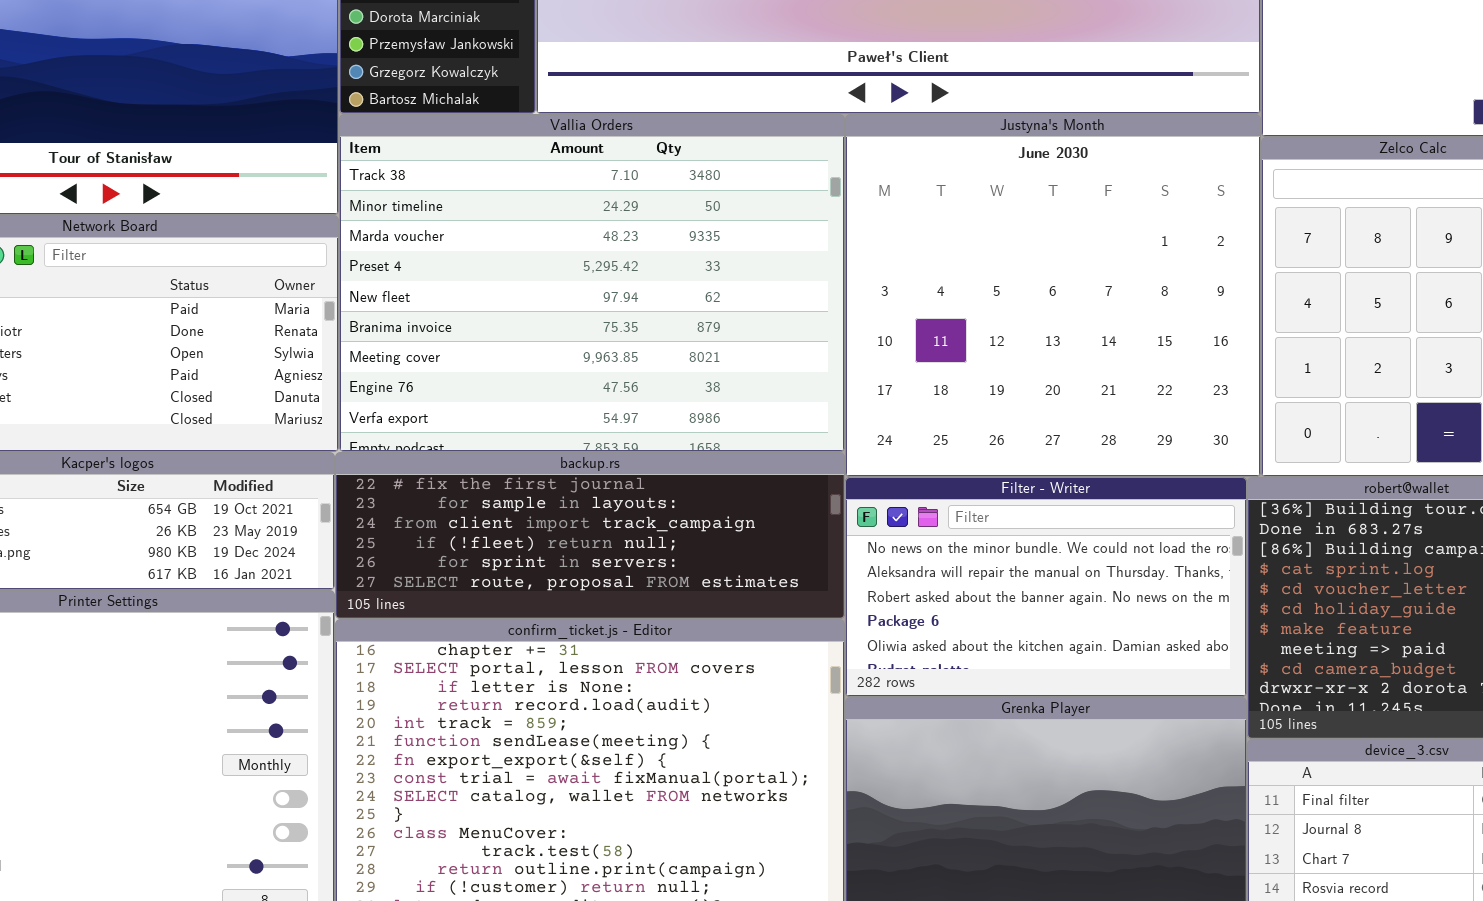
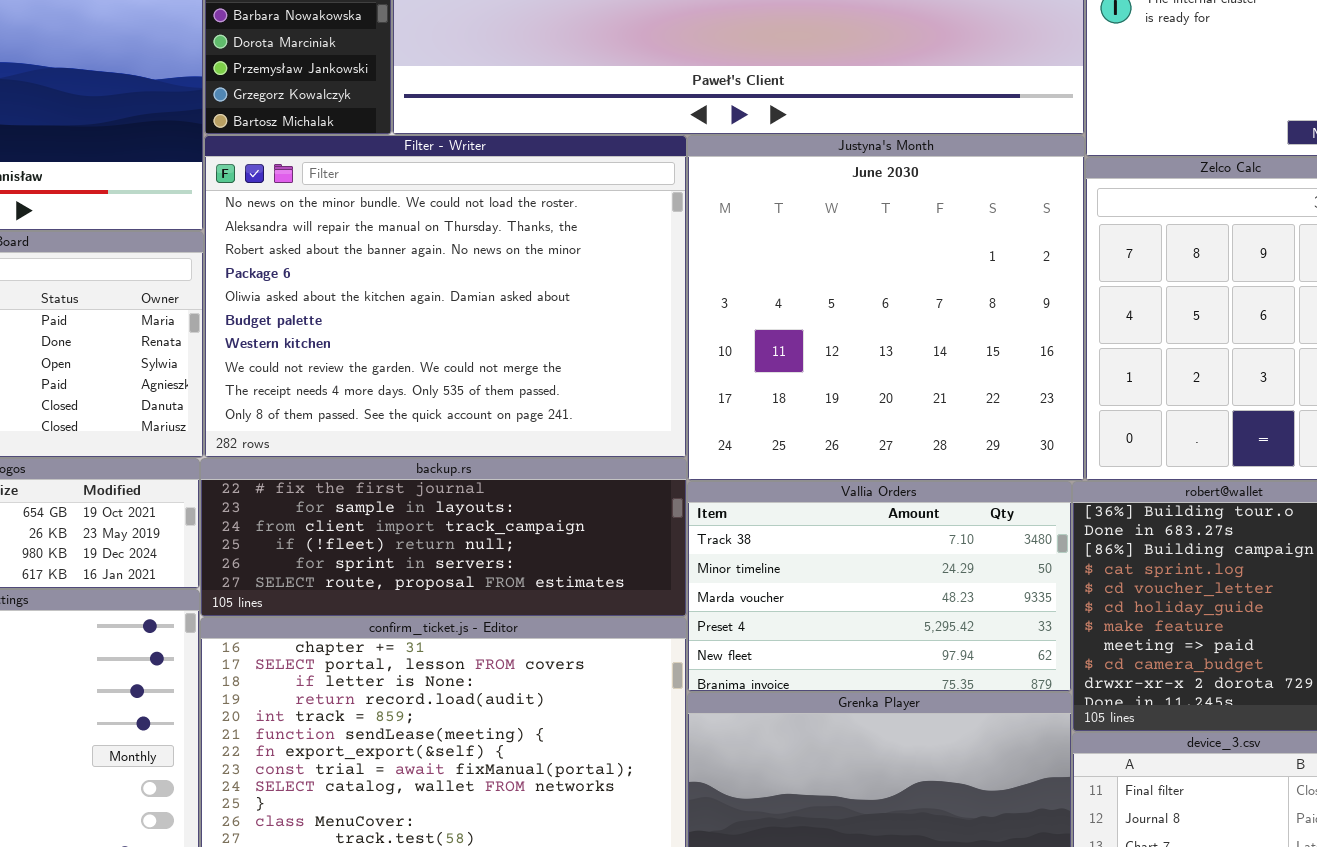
Vallia Orders: [339,114,845,452] -> [687,481,1072,692], moved, resized
Filter - Writer: [845,477,1247,697] -> [204,135,687,458], moved, resized

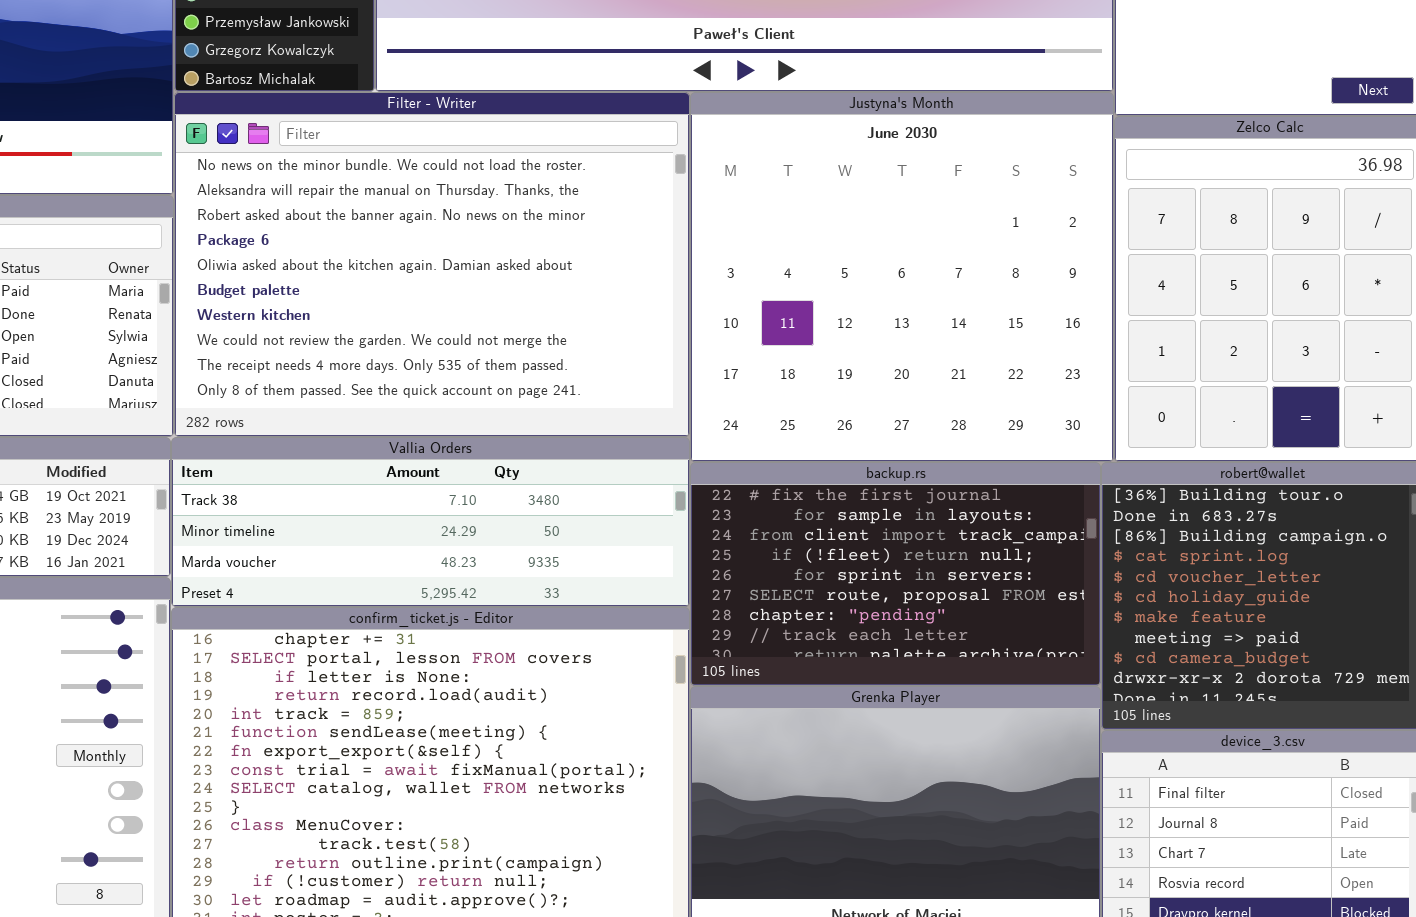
backup.rs: [200,458,687,617] -> [690,462,1101,686], moved, resized
Vallia Orders: [687,481,1072,692] -> [171,437,690,607], moved, resized

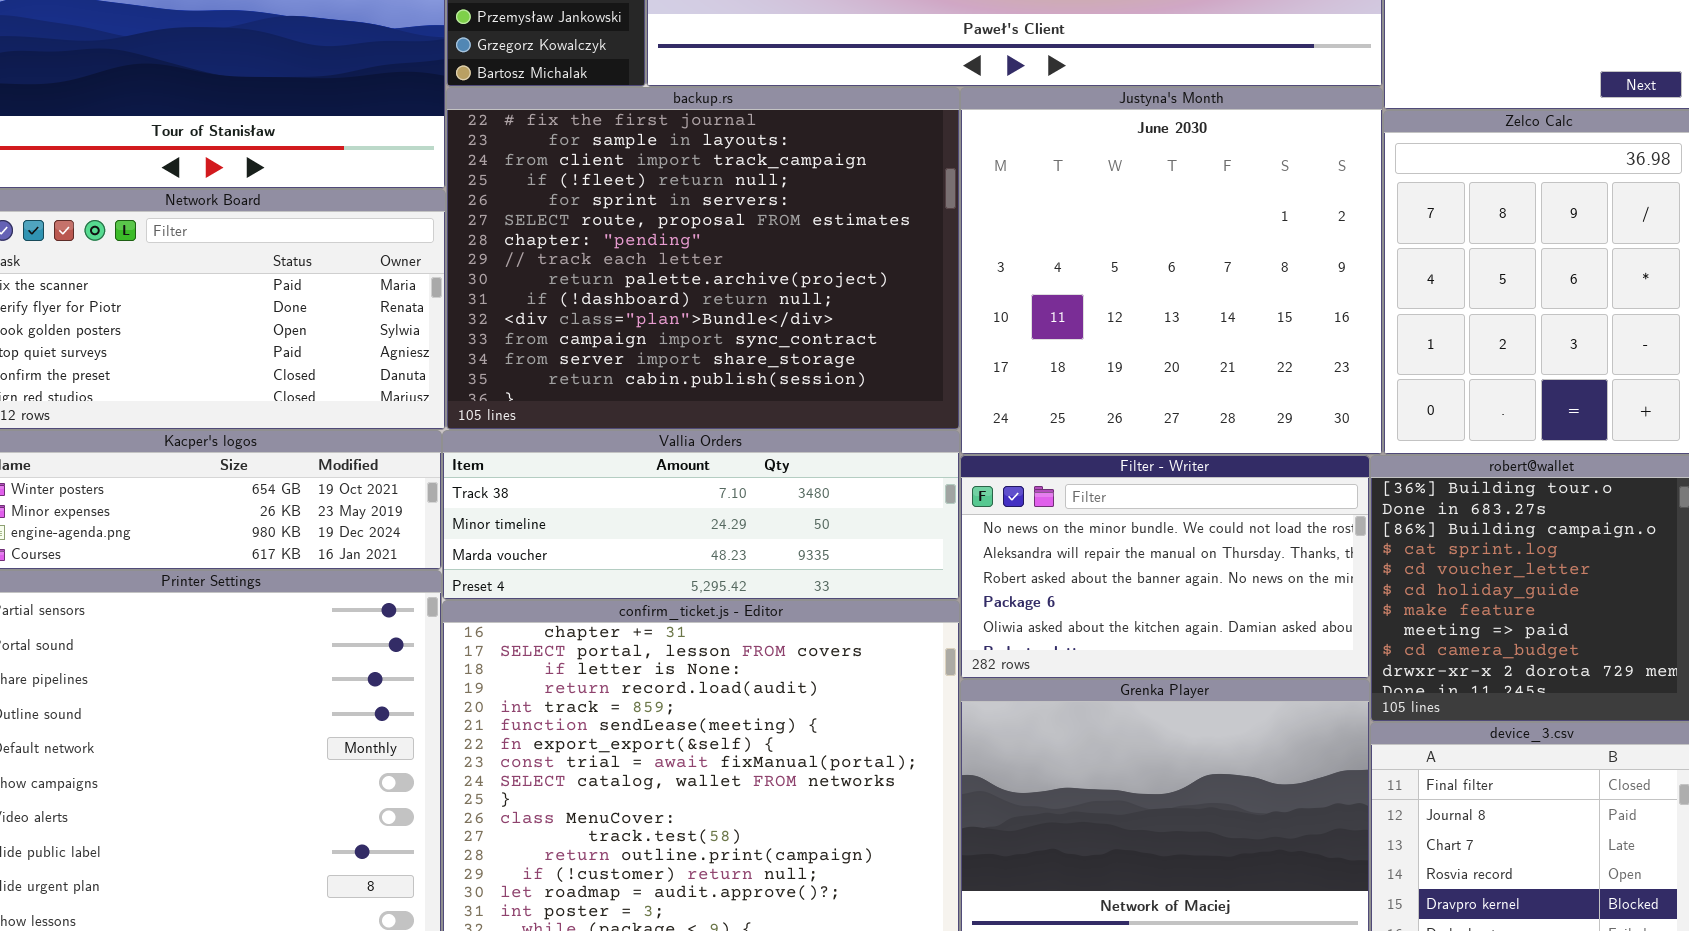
Filter - Writer: [174,92,690,437] -> [960,455,1370,679], moved, resized
backup.rs: [690,462,1101,686] -> [446,87,960,430], moved, resized

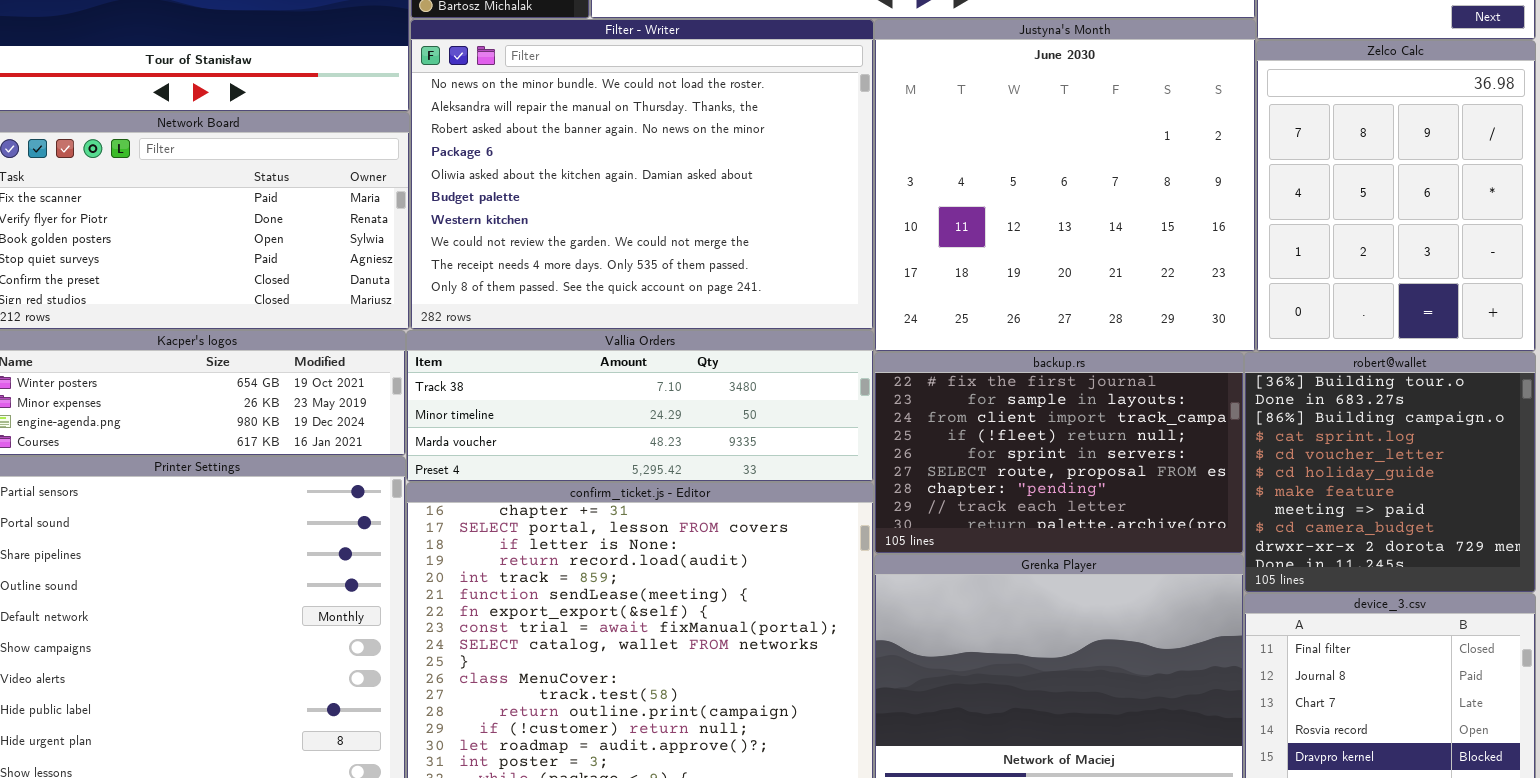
backup.rs: [446,87,960,430] -> [874,352,1244,554], moved, resized
Filter - Writer: [960,455,1370,679] -> [410,19,874,330], moved, resized

